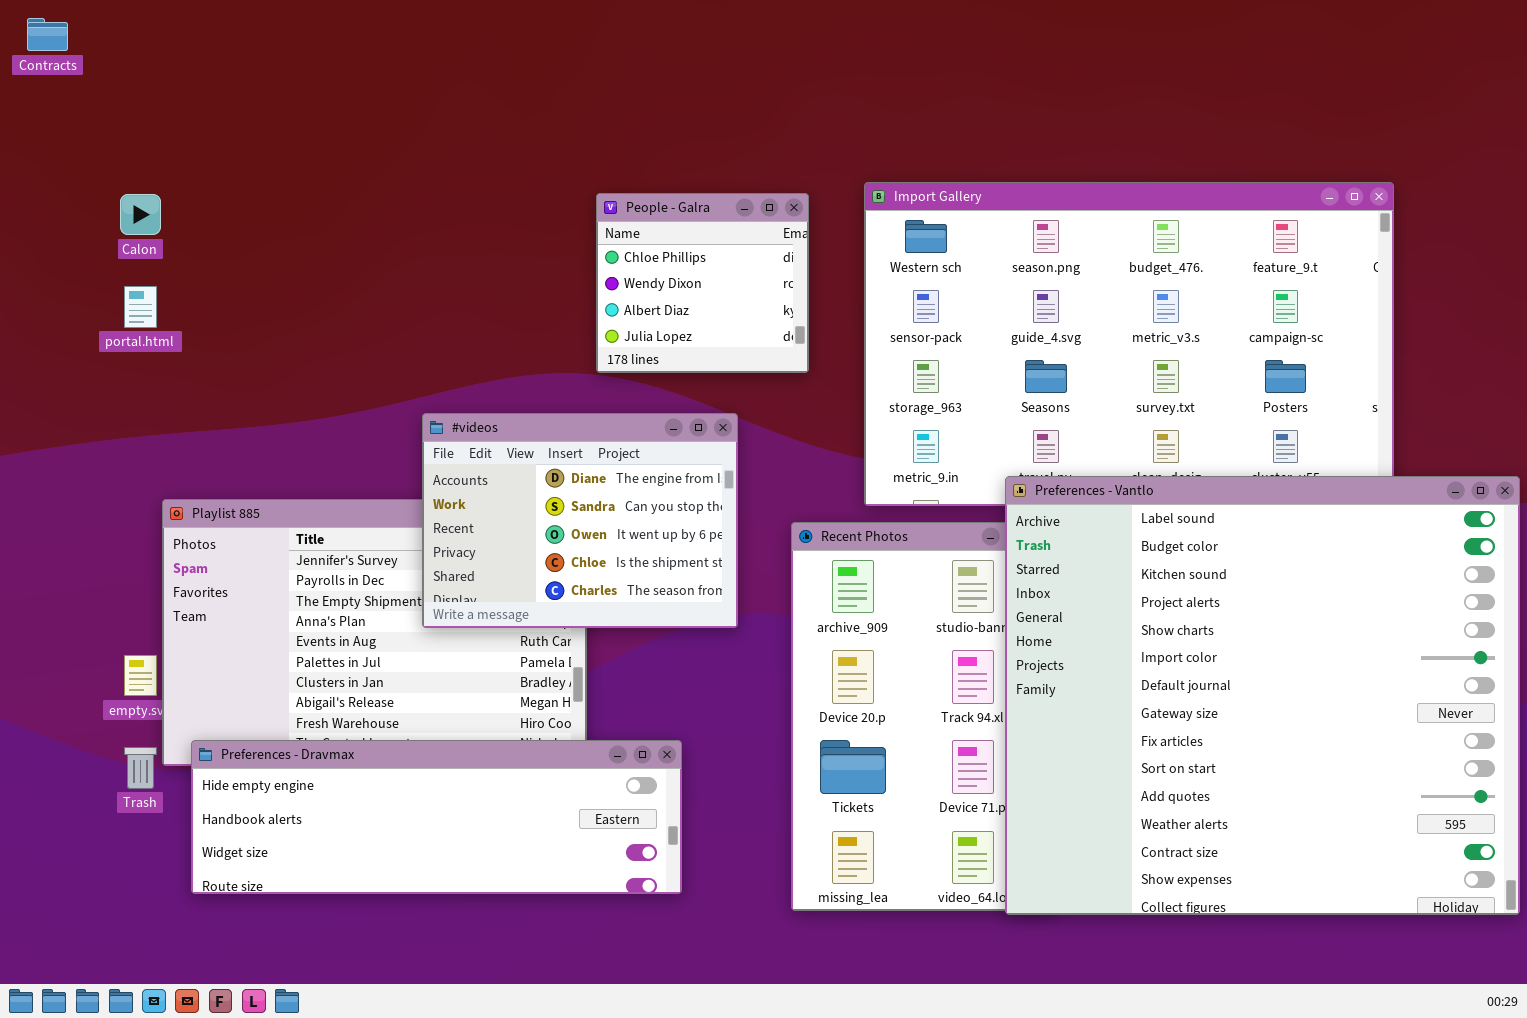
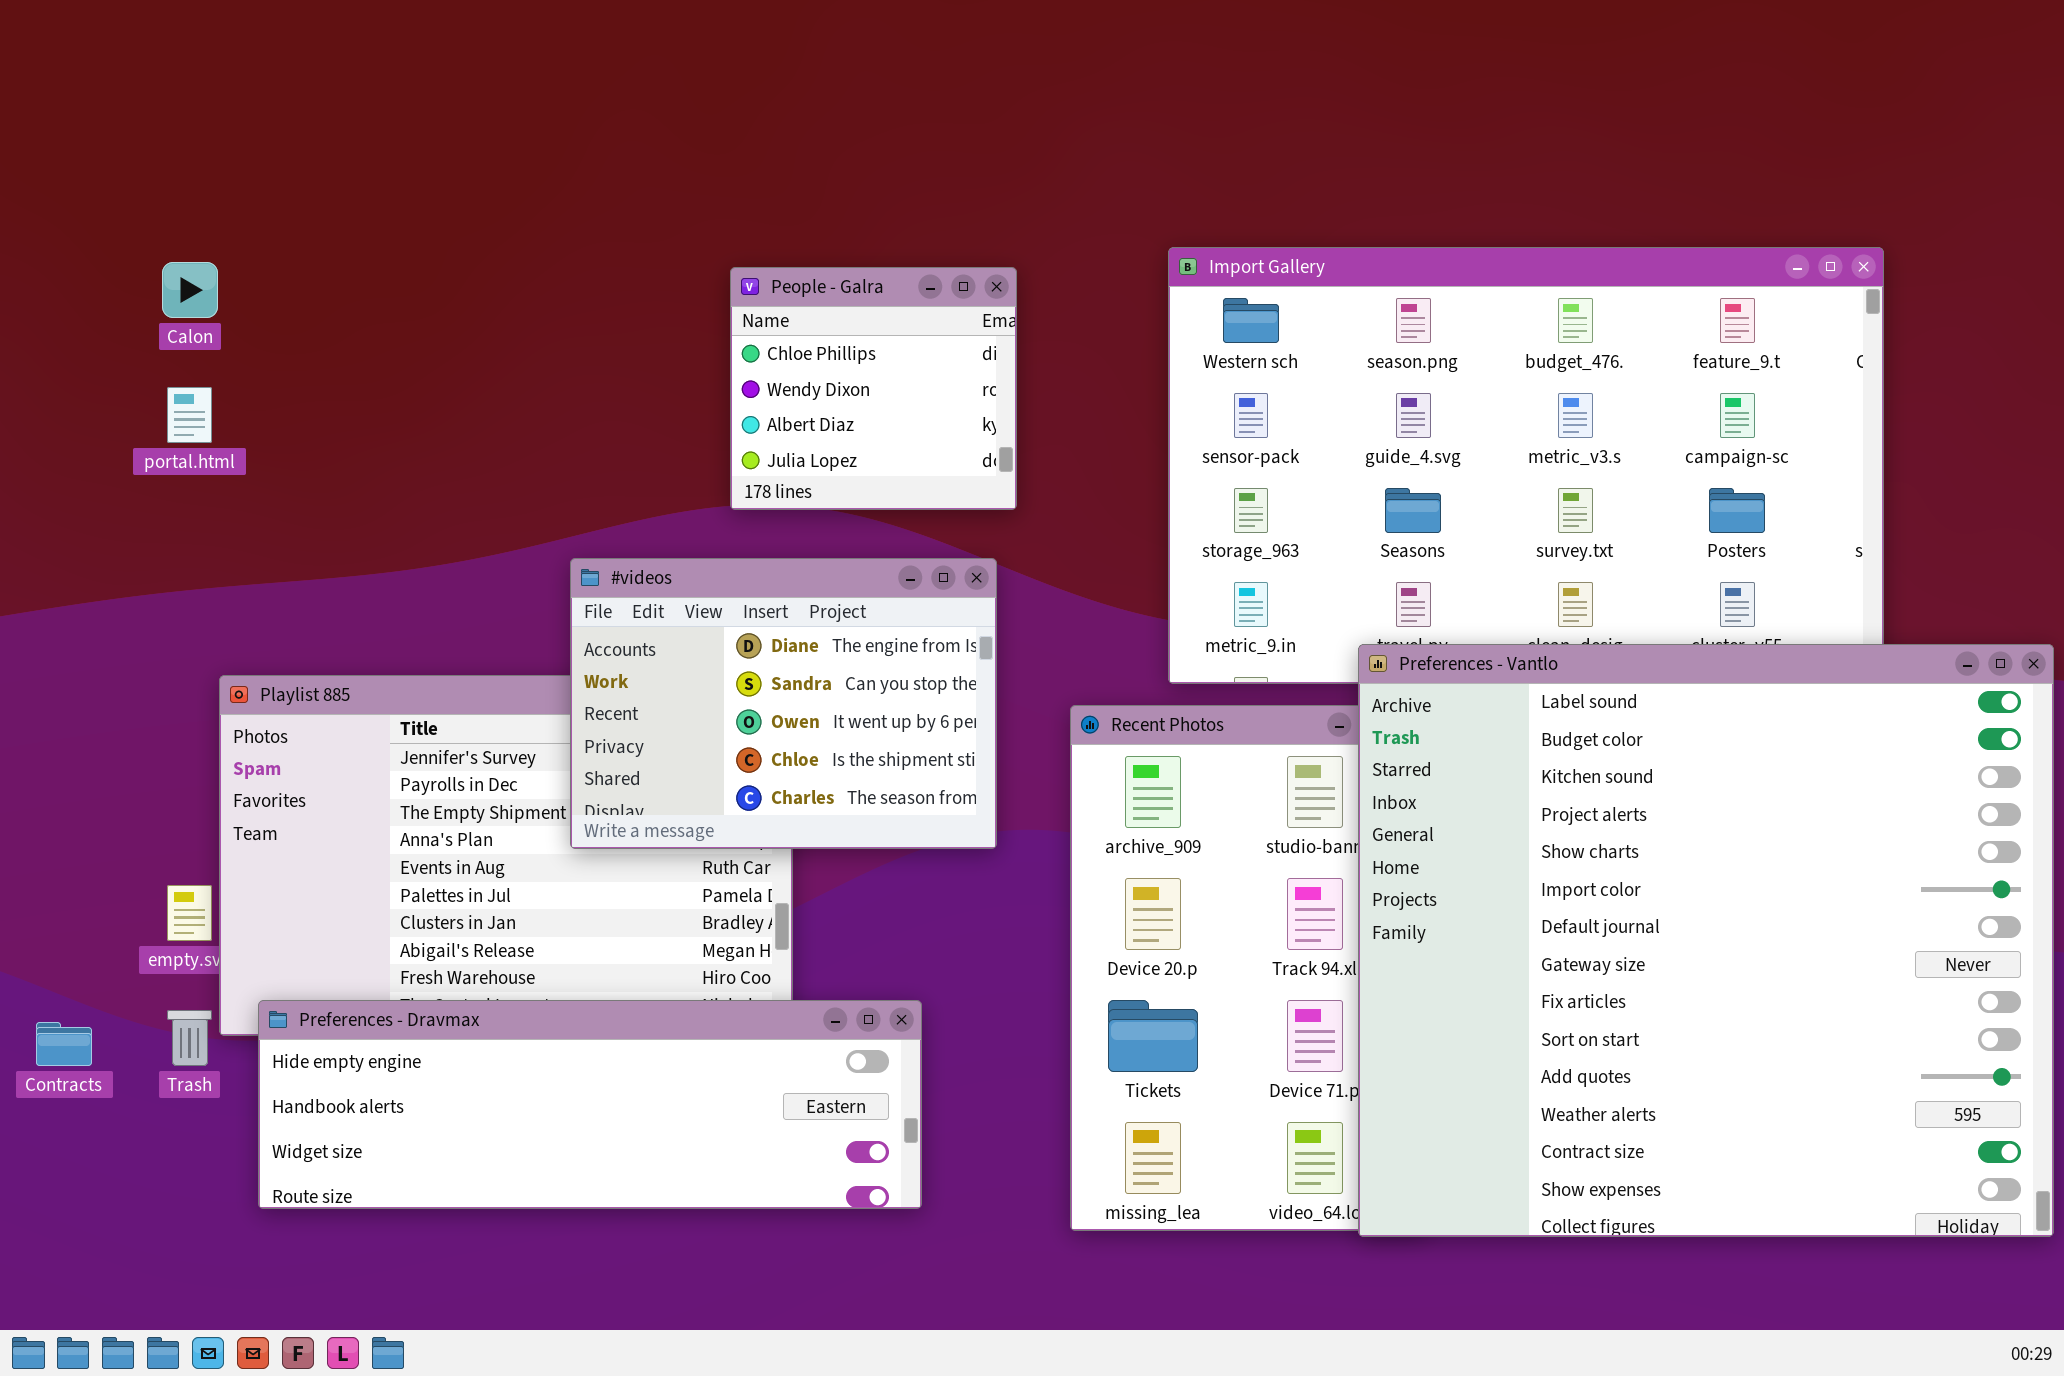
Contracts: [27,18,68,51] -> [36,1022,92,1066], moved
People - Galra: [596,193,809,373] -> [730,267,1017,510], moved

